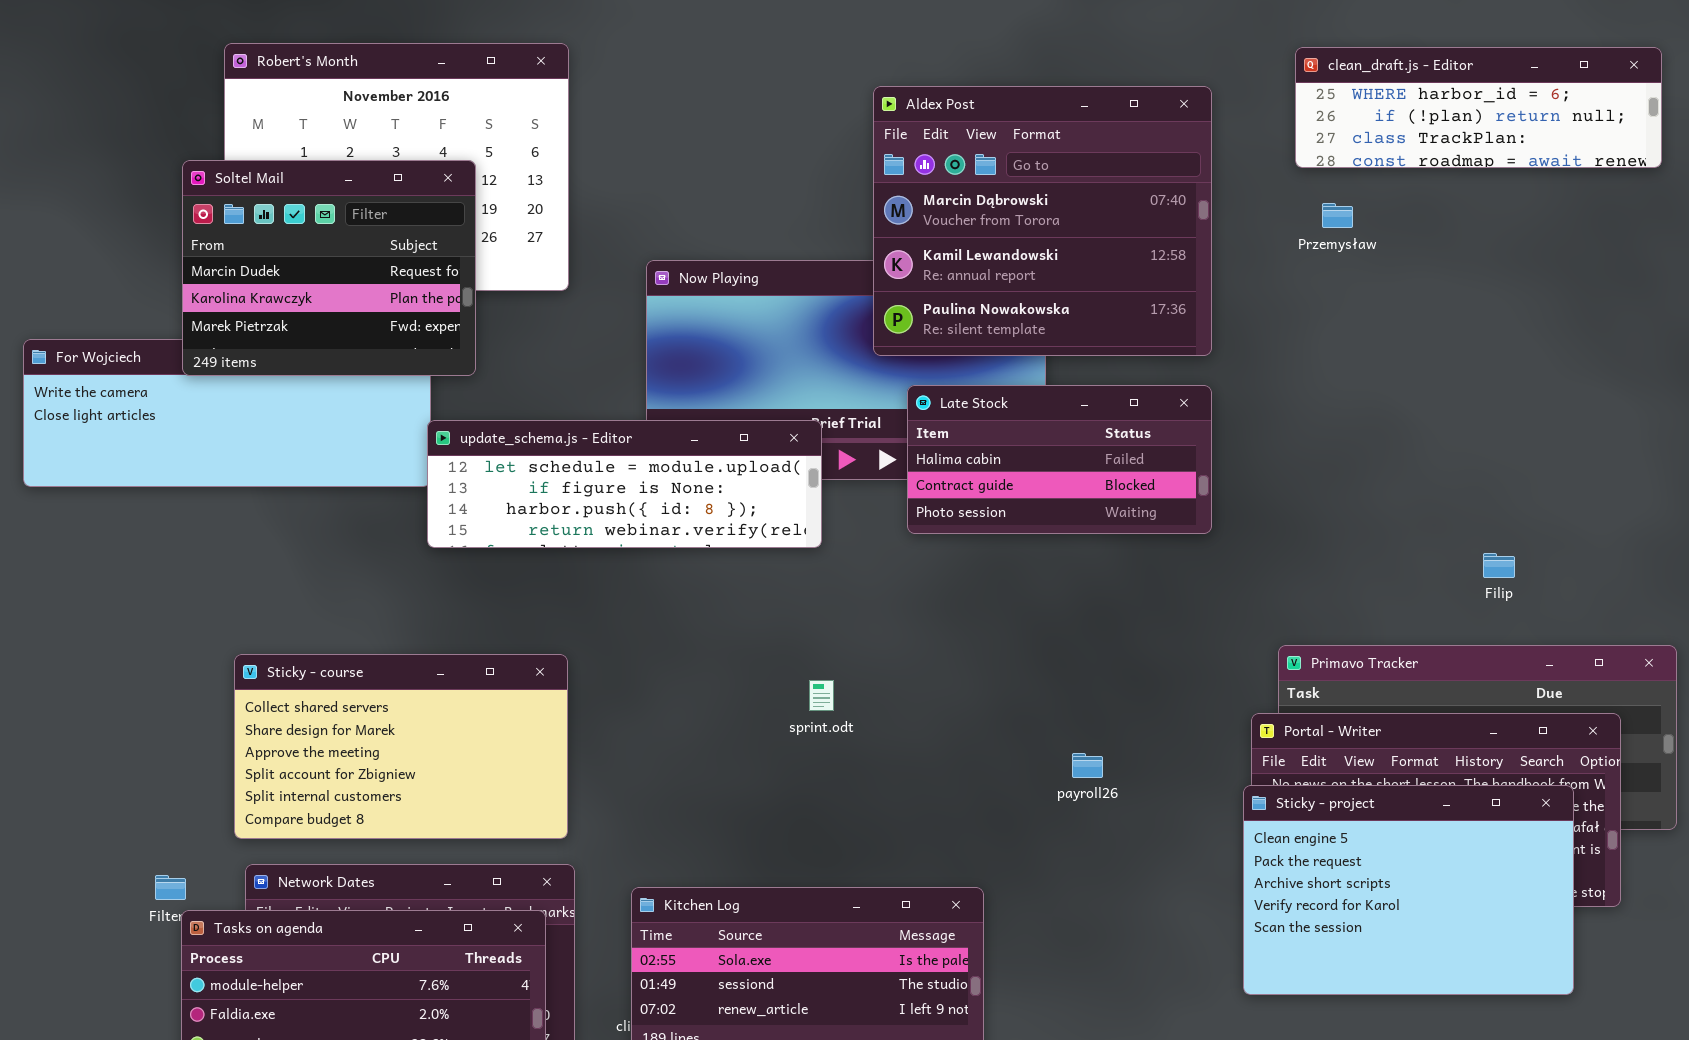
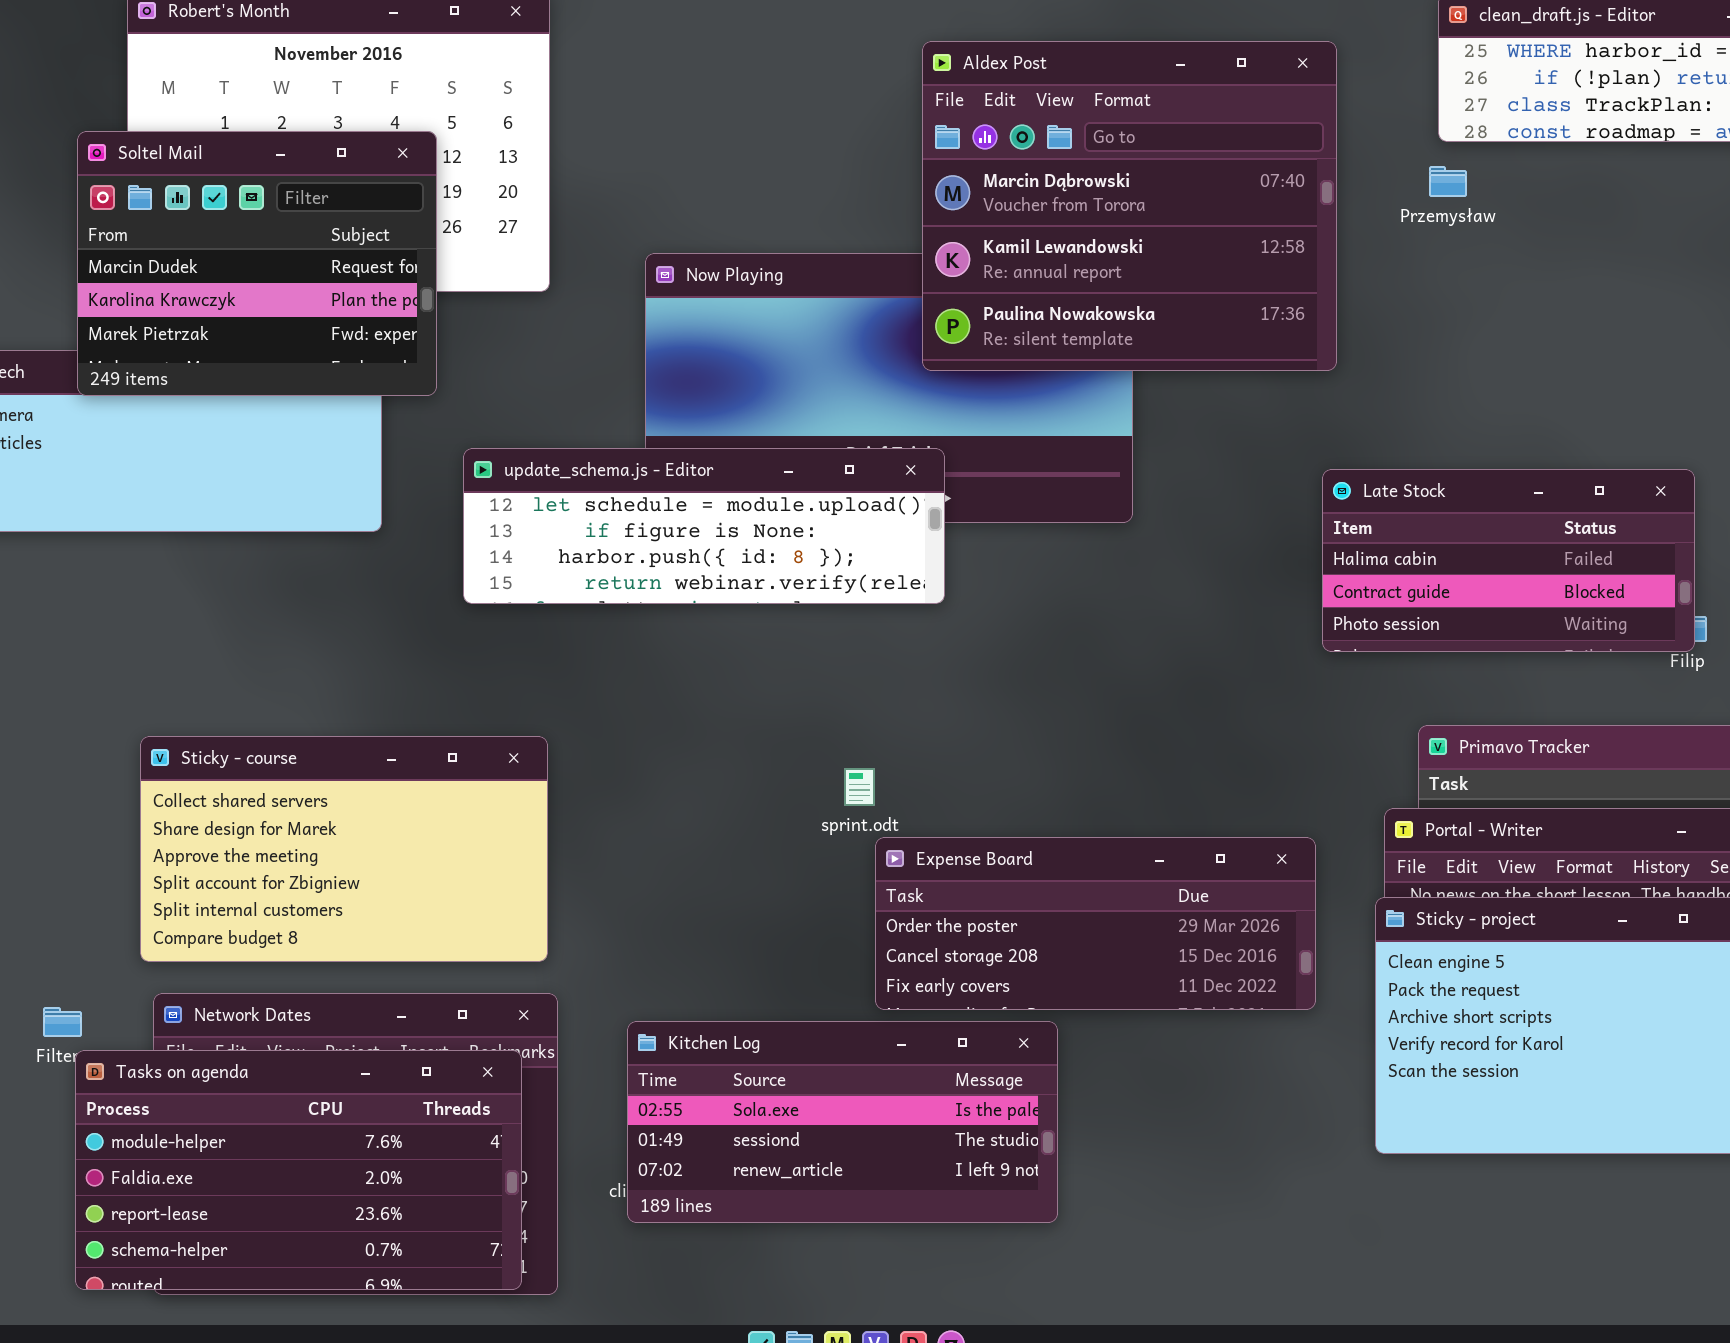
Przemysław: [1322,203,1353,228] -> [1429,166,1467,197], moved
Late Stock: [907,385,1212,534] -> [1322,469,1695,652], moved
update_schema.js - Editor: [427,420,822,548] -> [463,448,945,604], moved
Expense Board: none -> [875,837,1316,1010], opened

